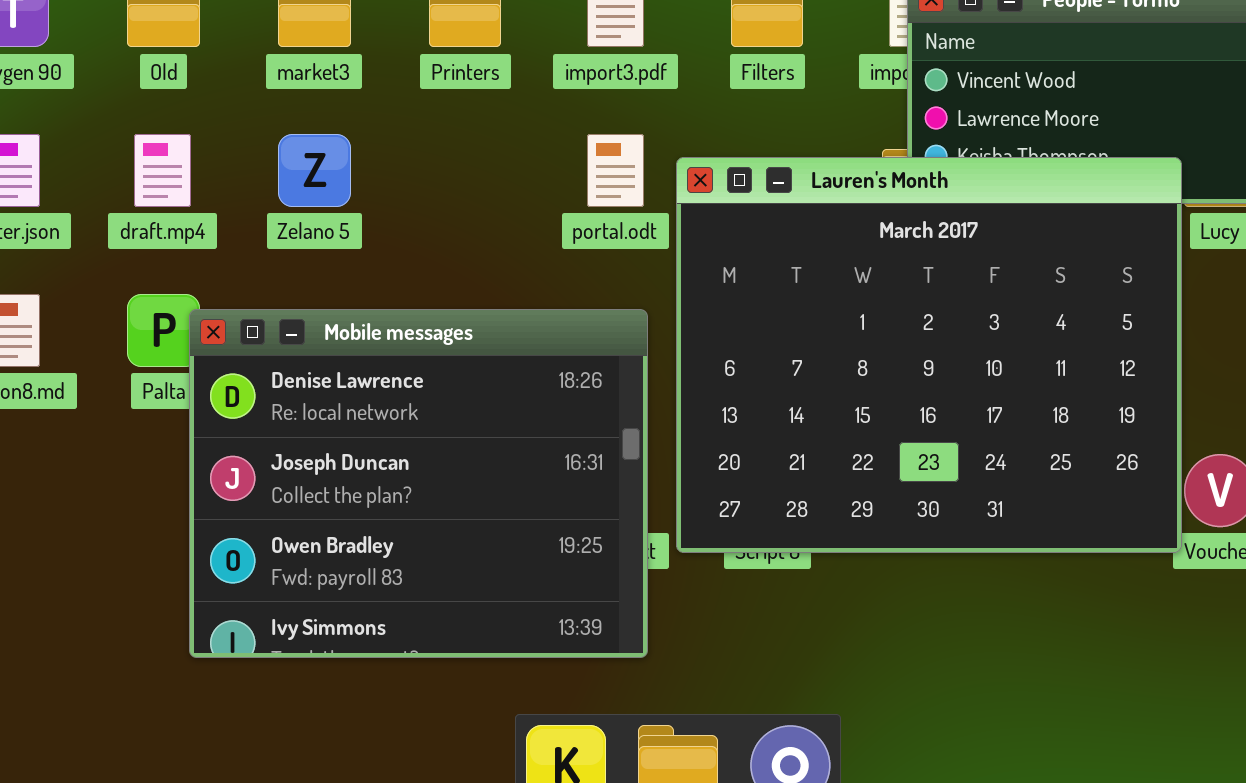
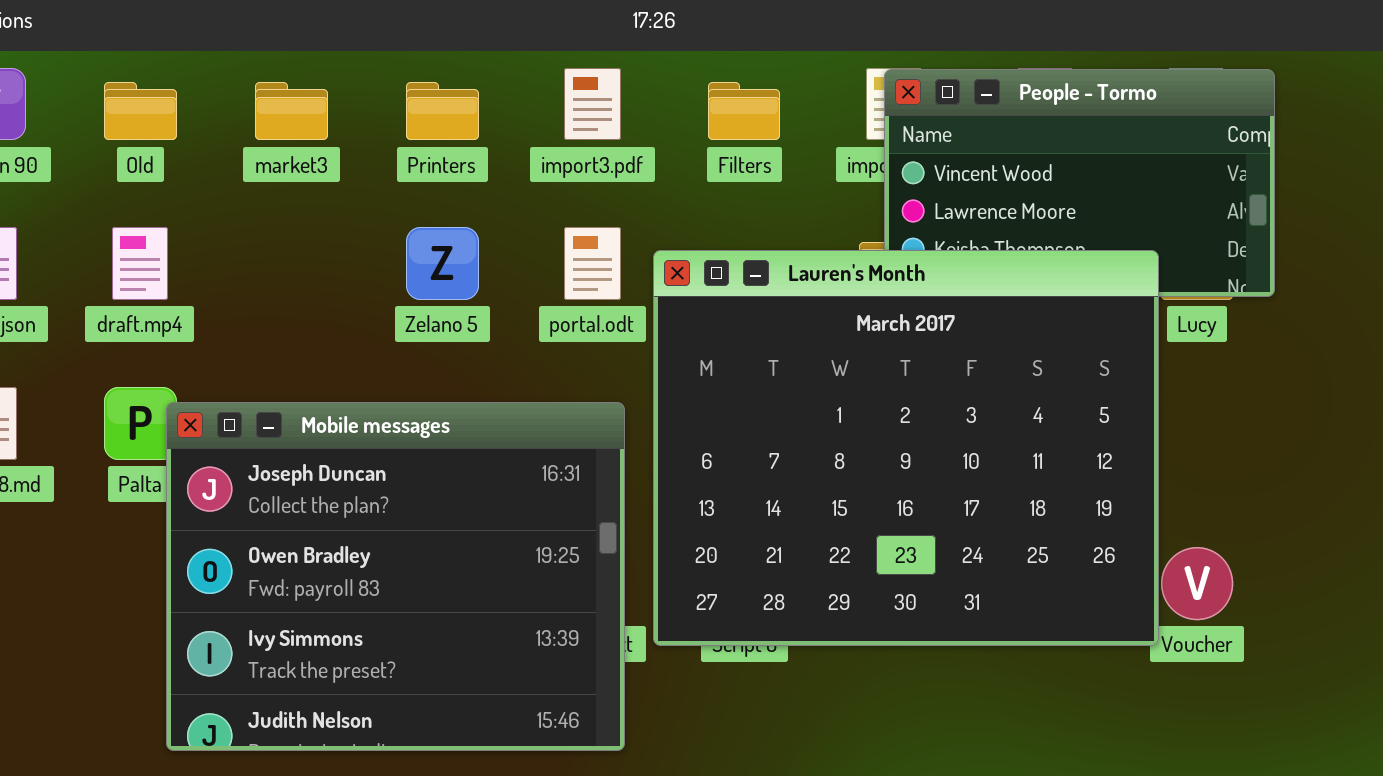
Zelano 5: [278,134,351,207] -> [406,227,479,300], moved
Mobile messages: [189,309,648,658] -> [166,402,625,751], scrolled down 1 row

